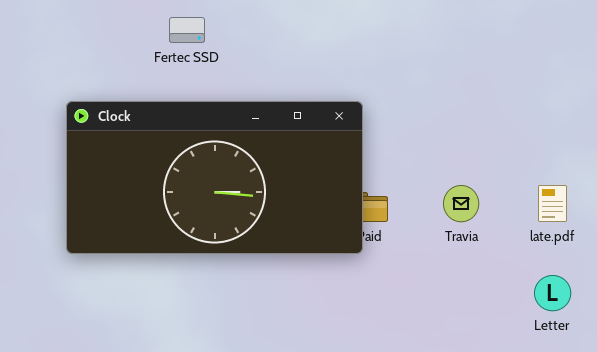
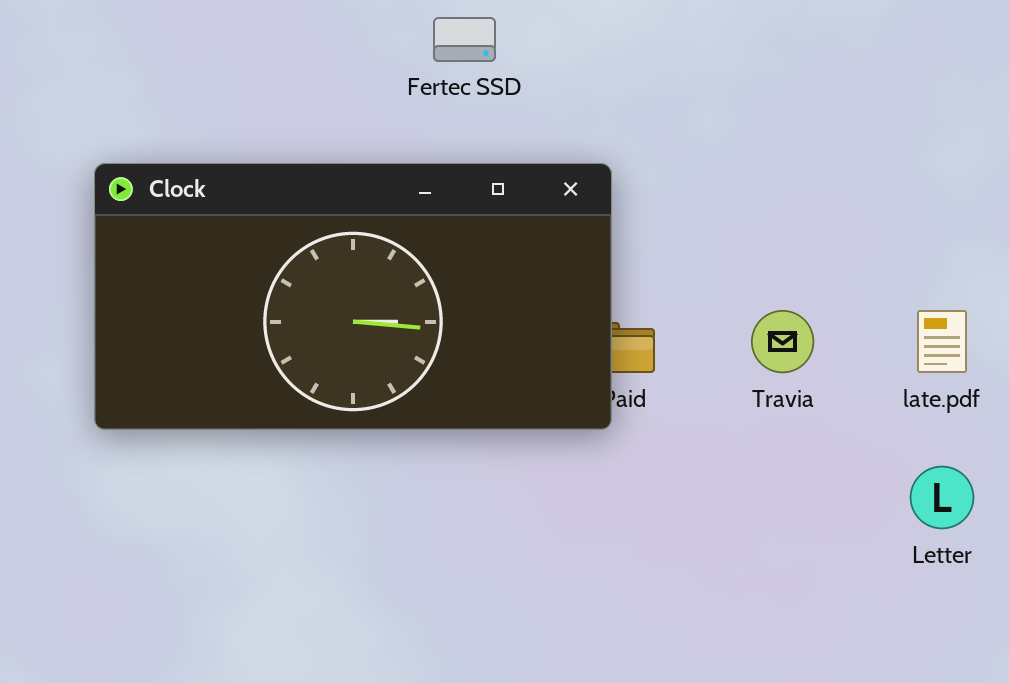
Fertec SSD: [169,17,205,43] -> [433,17,496,62], moved

